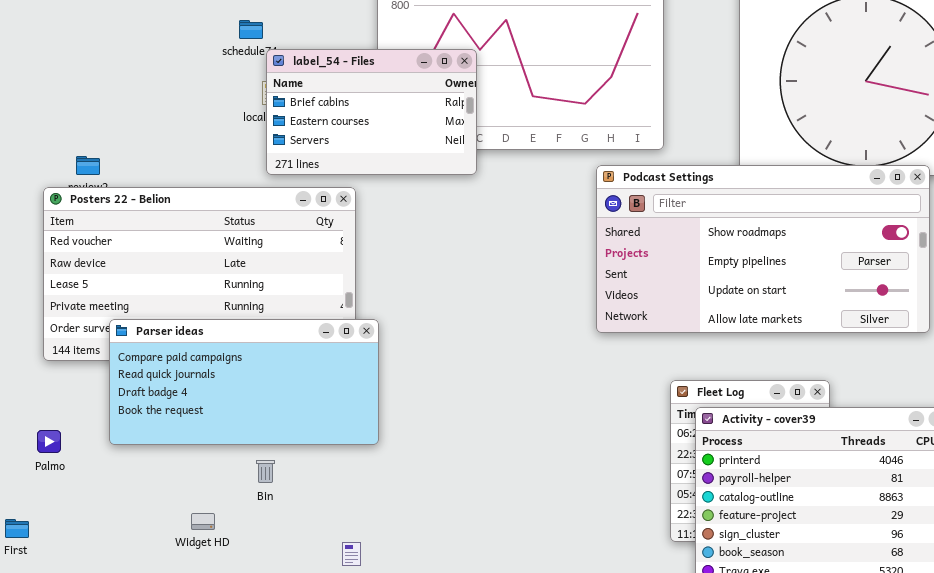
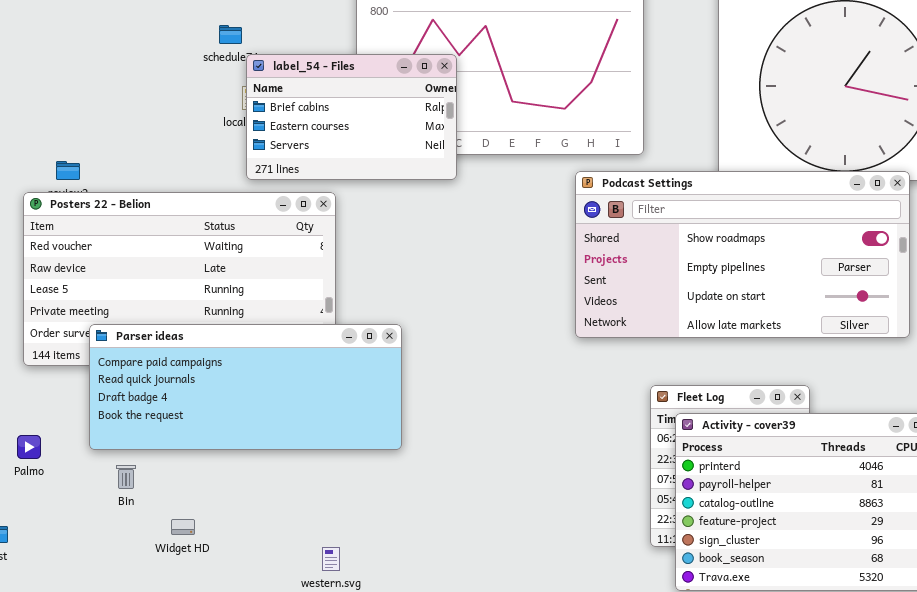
Parser ideas: [109,319,379,445] -> [89,324,402,450], resized
Bin: [256,460,275,483] -> [116,465,136,489], moved

